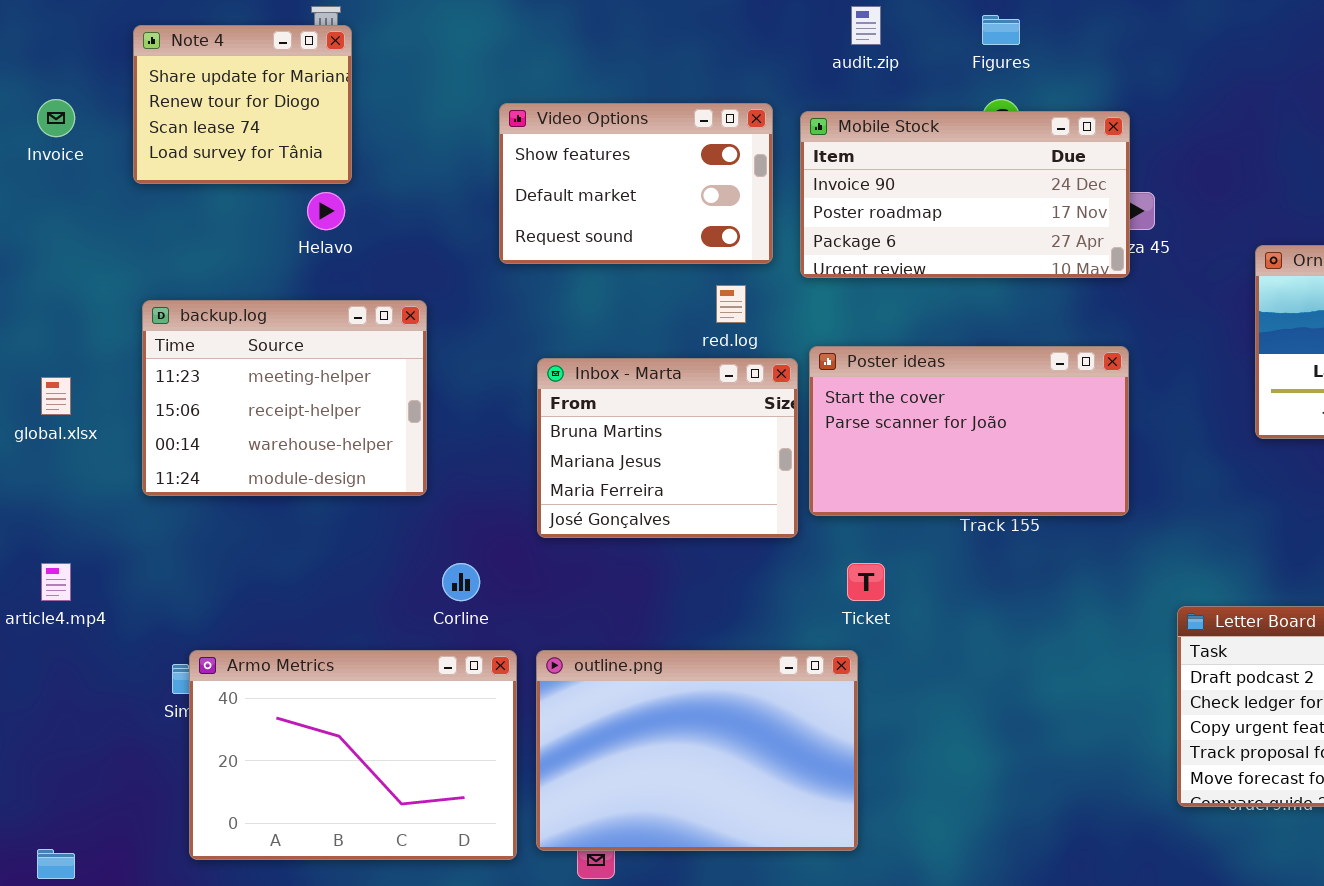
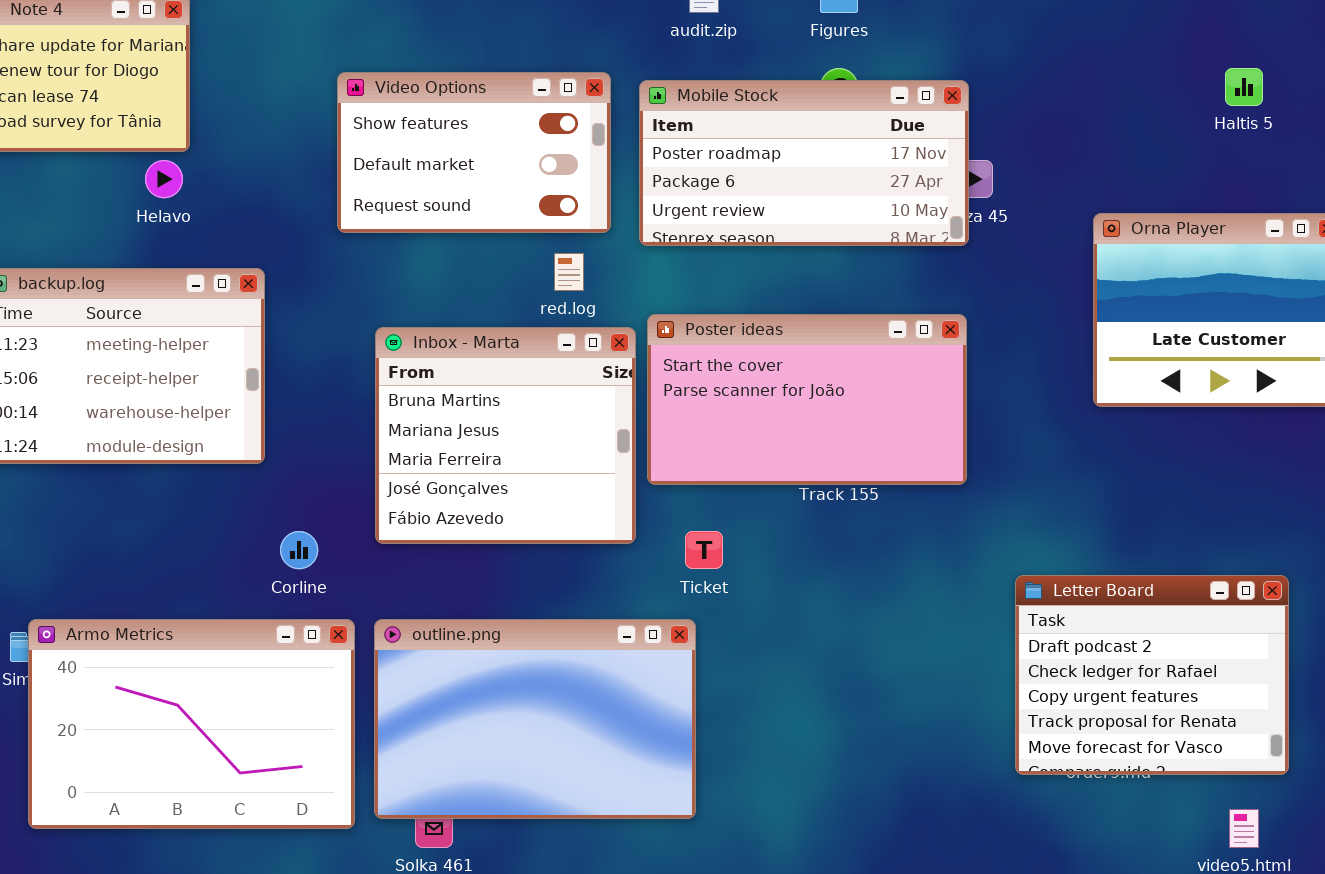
Mobile Stock: [800,111,1130,278] -> [639,80,969,246], scrolled down 1 row
Inbox - Marta: [537,358,798,538] -> [375,327,636,544], resized

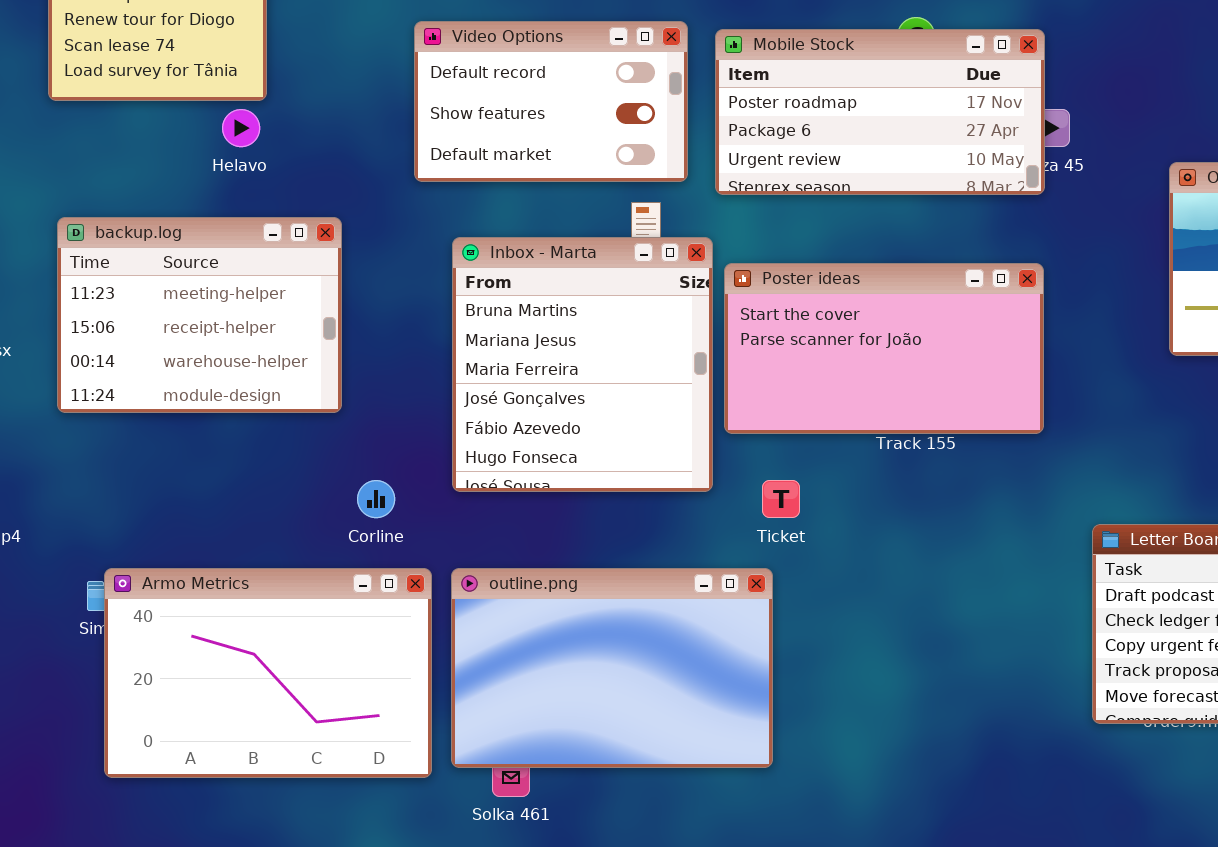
Video Options: [337,72,611,233] -> [414,21,688,182], scrolled up 1 row
Inbox - Marta: [375,327,636,544] -> [452,237,713,492], resized

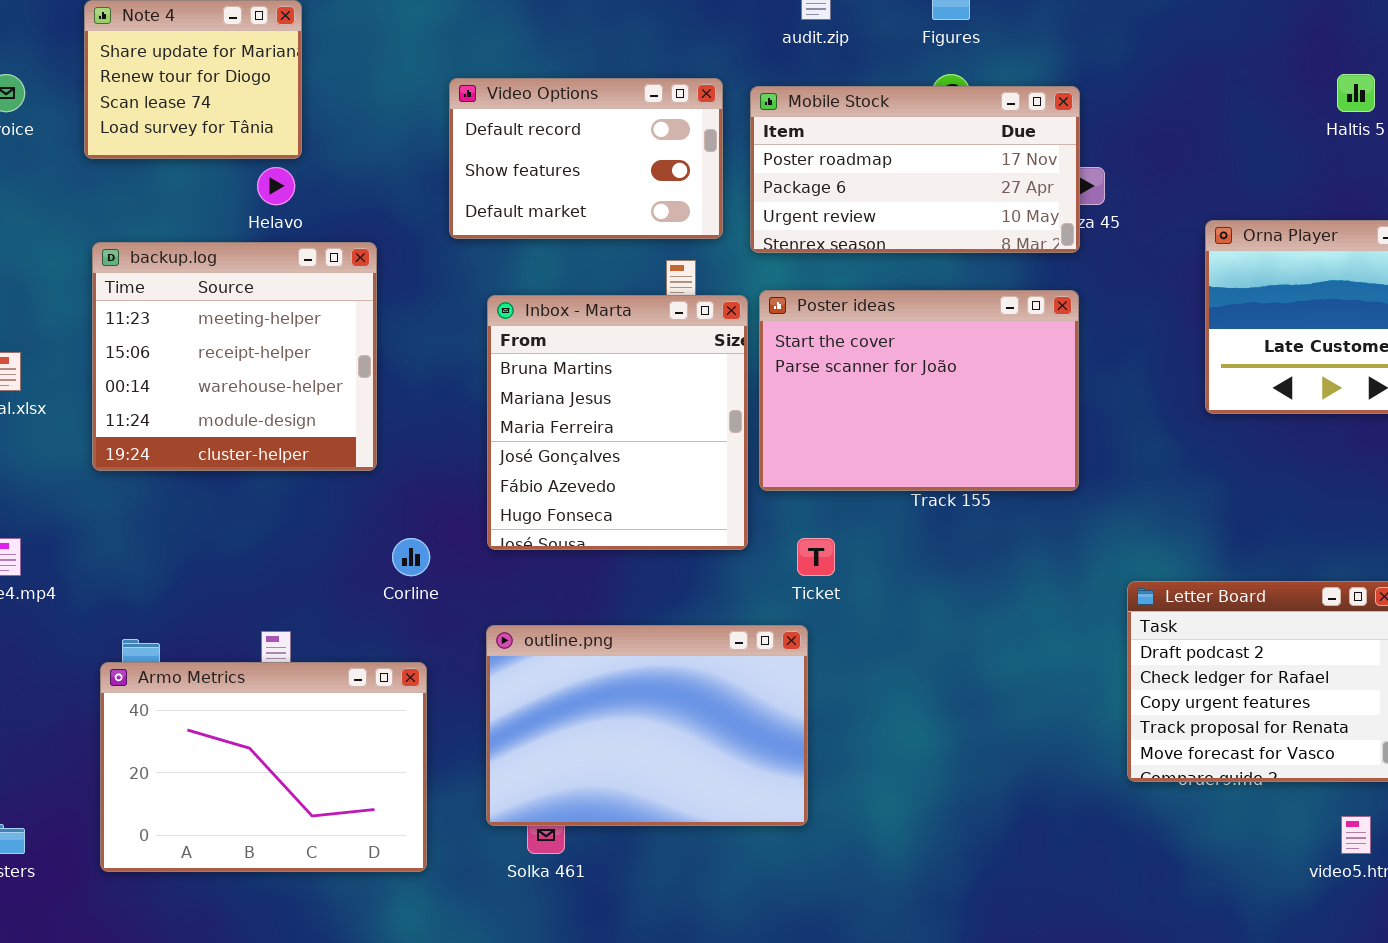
backup.log: [57,217,342,413] -> [92,242,377,471], resized
Poster ideas: [724,263,1044,434] -> [759,290,1079,491], resized
Armo Metrics: [104,568,432,778] -> [100,662,427,872], moved

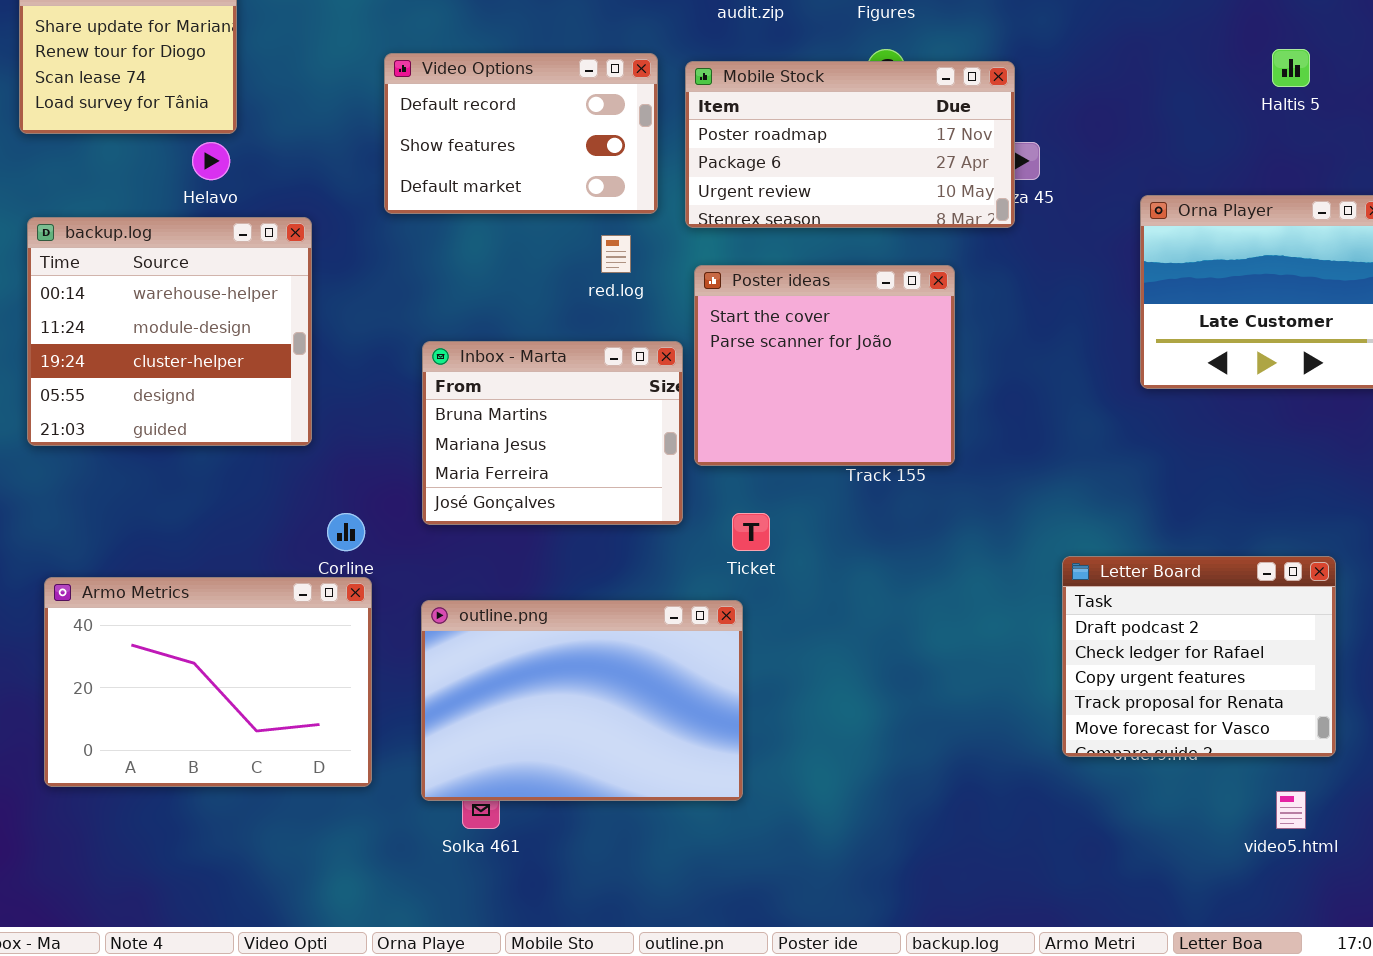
backup.log: [92,242,377,471] -> [27,217,312,446], scrolled down 2 rows
Poster ideas: [759,290,1079,491] -> [694,265,955,466], resized
Inbox - Marta: [487,295,748,550] -> [422,341,683,525], resized
Armo Metrics: [100,662,427,872] -> [44,577,372,787], moved

